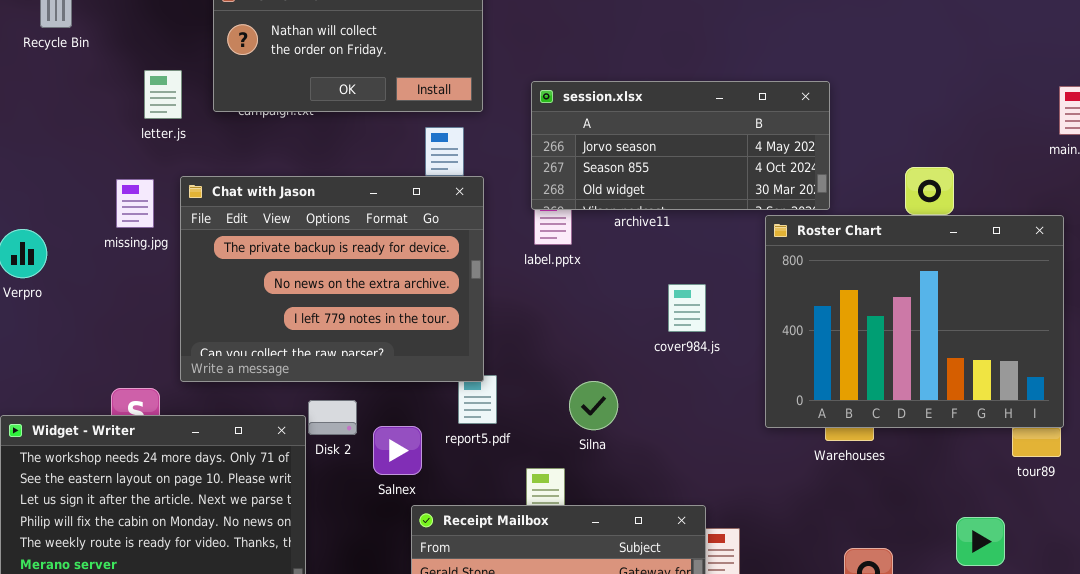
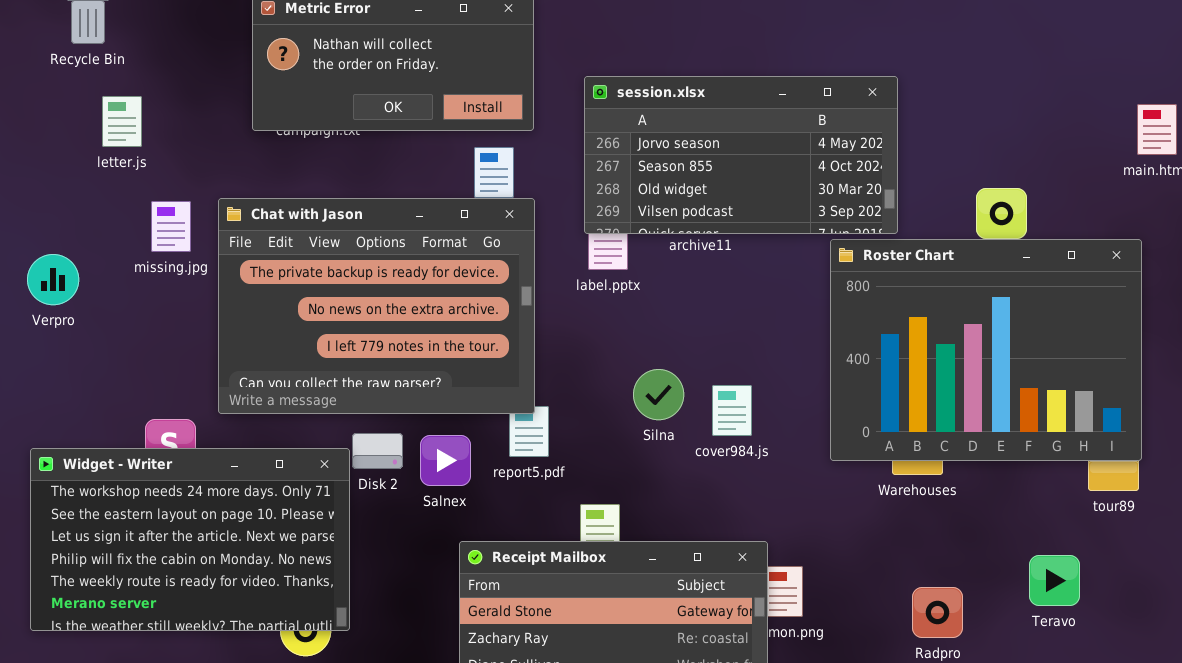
letter.js: [144,70,182,119] -> [102,96,142,147], moved
session.xlsx: [531,81,830,210] -> [584,76,898,234], resized
cover984.js: [668,284,706,332] -> [712,385,752,436], moved
Silna: [569,381,618,430] -> [633,369,684,420], moved
Salnex: [373,426,422,475] -> [420,435,471,486], moved

